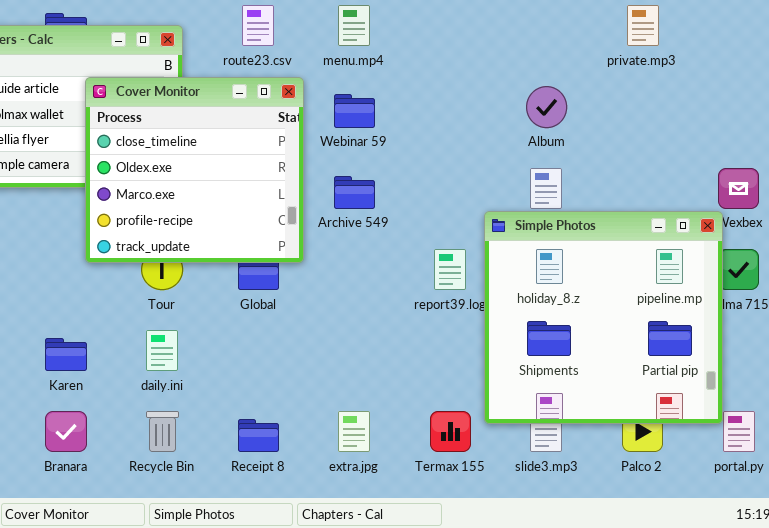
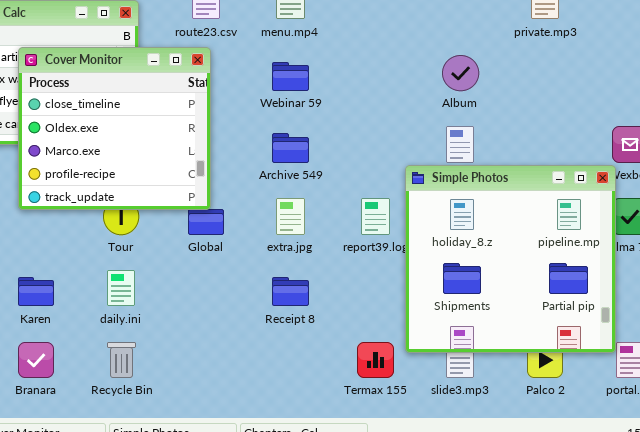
Cover Monitor: [85,77,304,263] -> [18,47,211,210], moved
extra.jpg: [338,411,370,452] -> [276,198,305,235], moved
Receipt 8: [238,419,279,452] -> [272,277,309,306], moved

